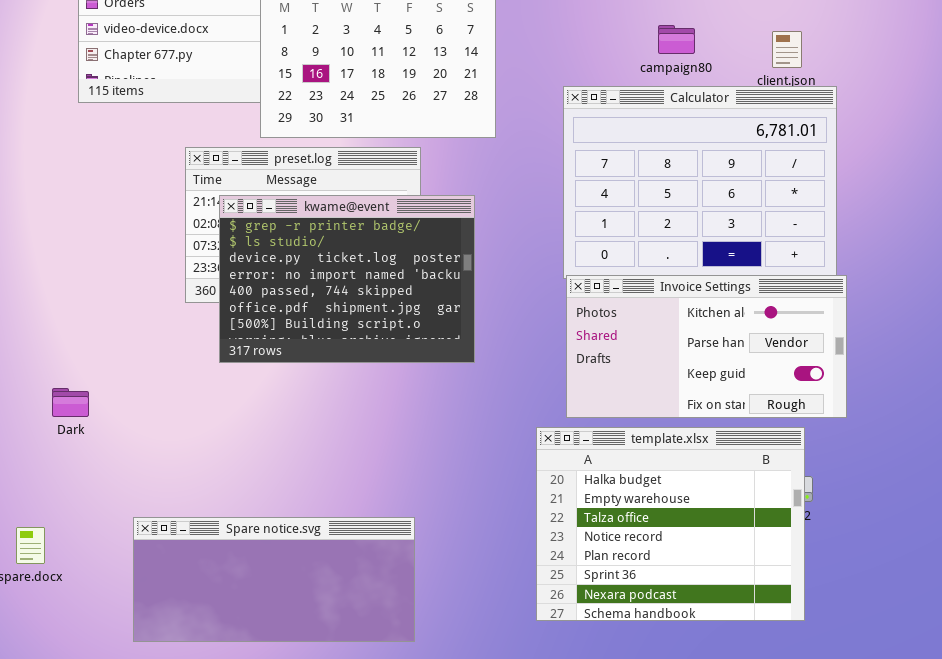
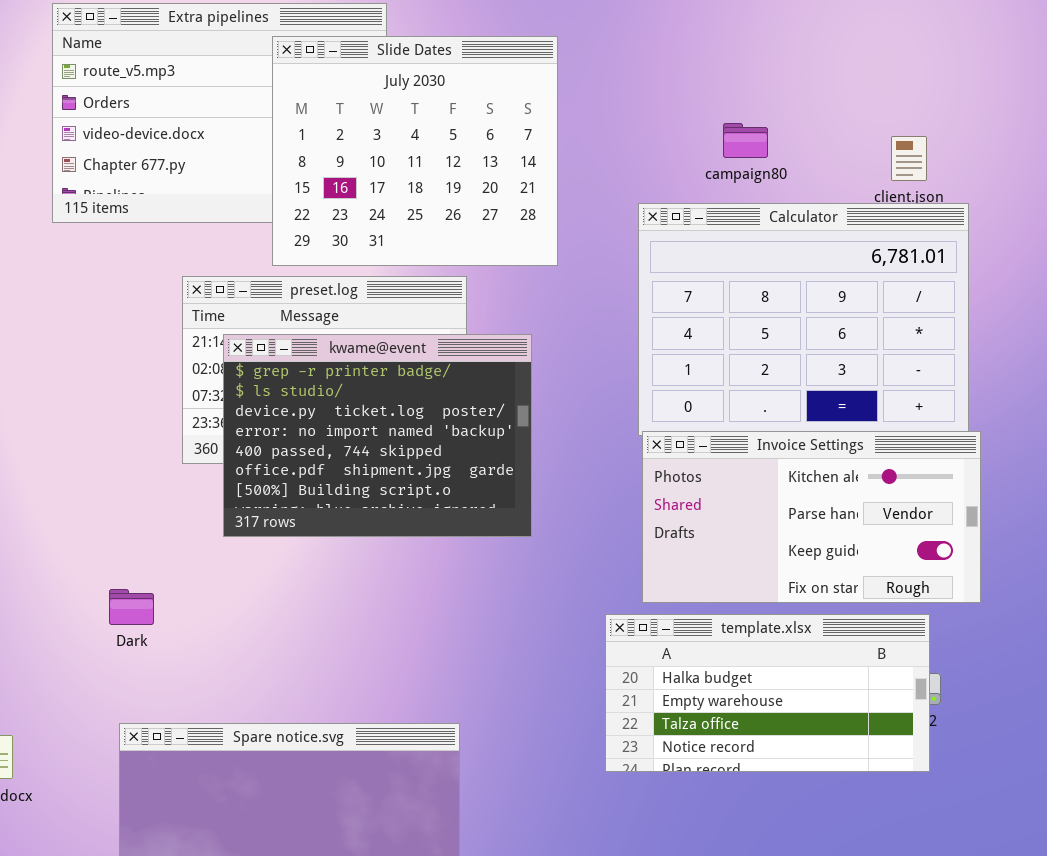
campaign80: [658,25,695,54] -> [723,123,768,158], moved
Dark: [52,388,89,417] -> [109,589,154,625], moved
template.xlsx: [536,427,805,621] -> [605,614,930,772], resized

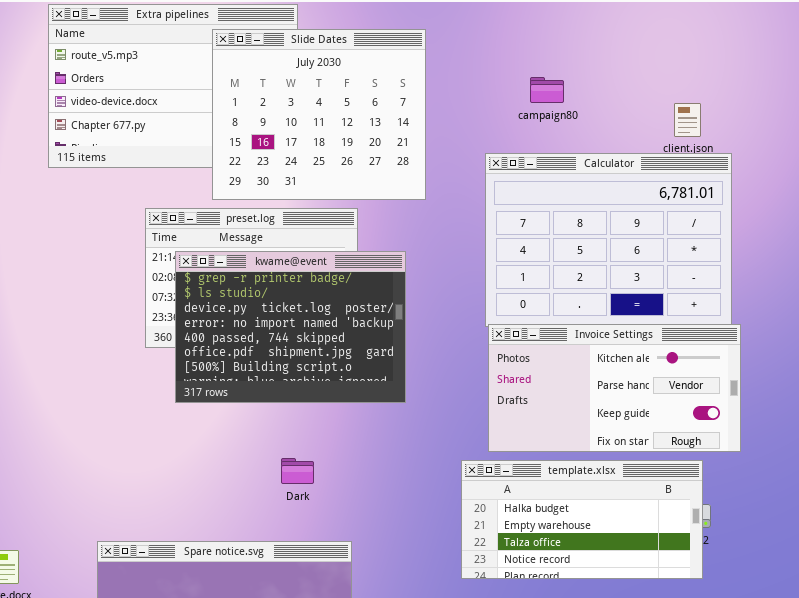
campaign80: [723,123,768,158] -> [530,77,564,103], moved
Dark: [109,589,154,625] -> [281,458,314,484], moved

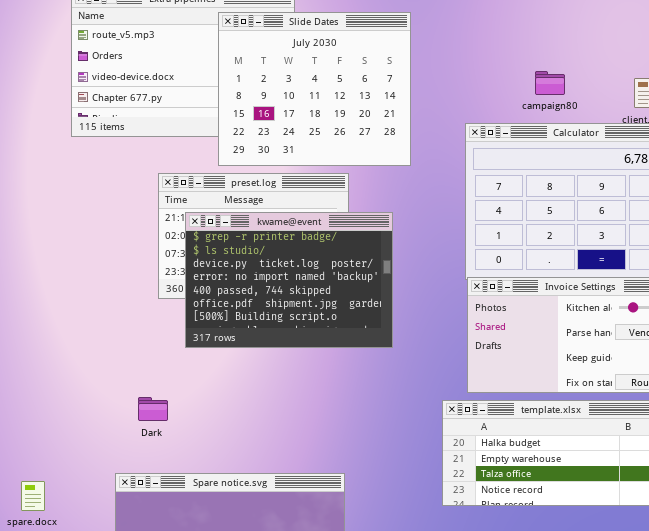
campaign80: [530,77,564,103] -> [535,71,565,95], moved
Dark: [281,458,314,484] -> [138,397,168,421], moved

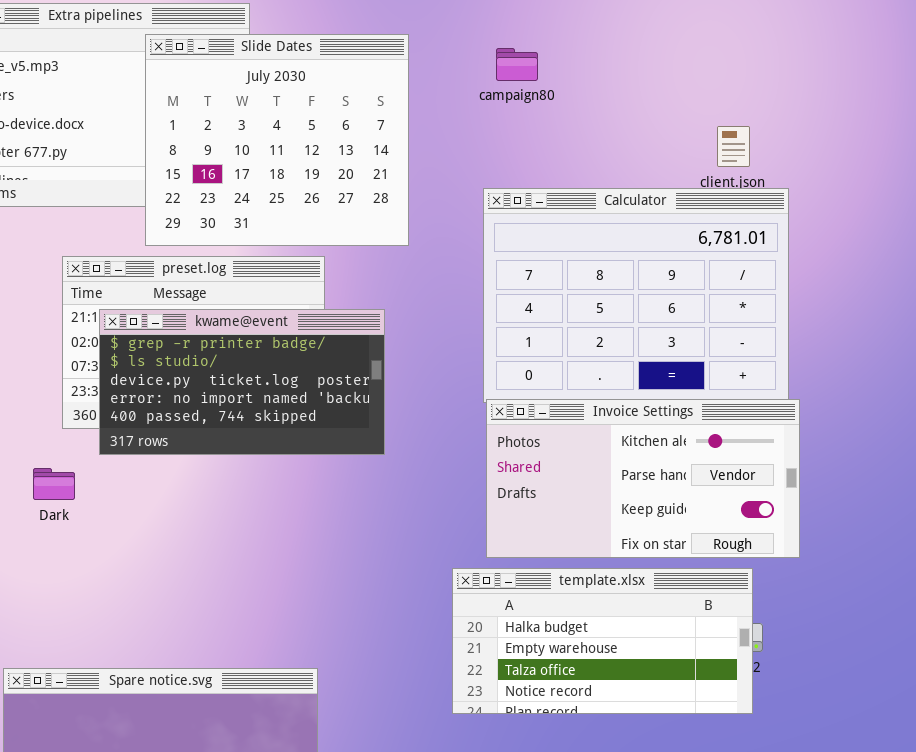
campaign80: [535,71,565,95] -> [496,48,538,81], moved
kwame@event: [185,212,393,348] -> [99,309,385,455], resized
Dark: [138,397,168,421] -> [33,468,75,500], moved

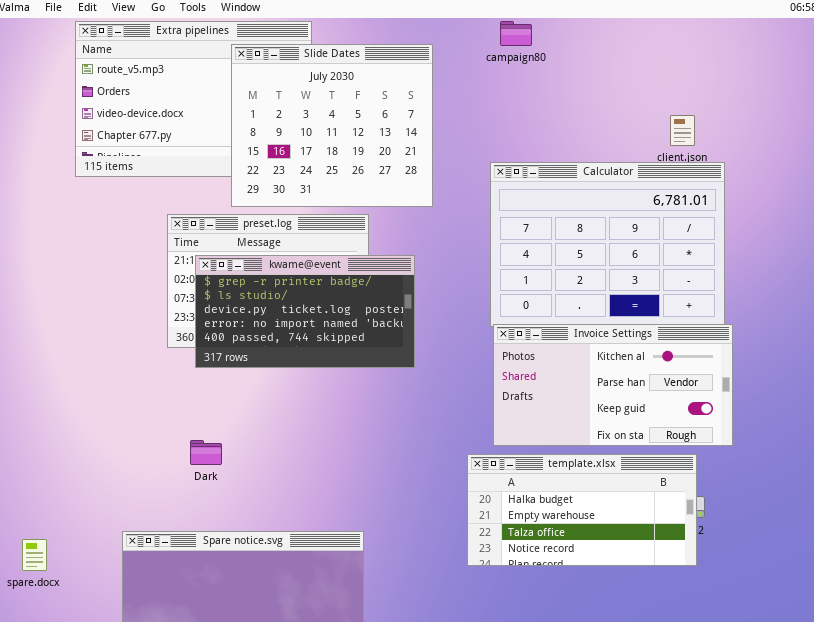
campaign80: [496,48,538,81] -> [500,21,532,46], moved
Dark: [33,468,75,500] -> [190,440,222,465], moved

